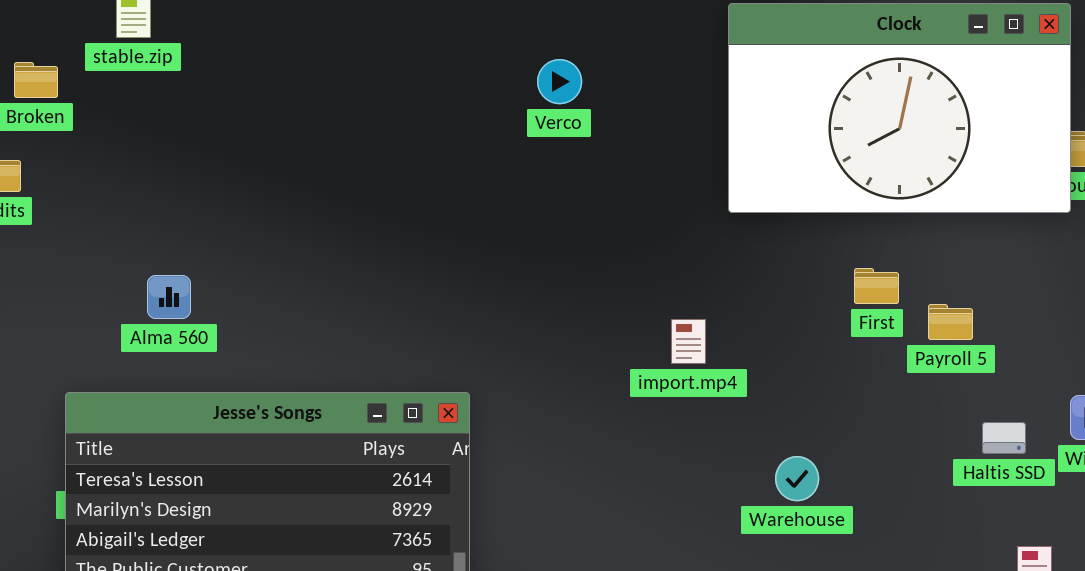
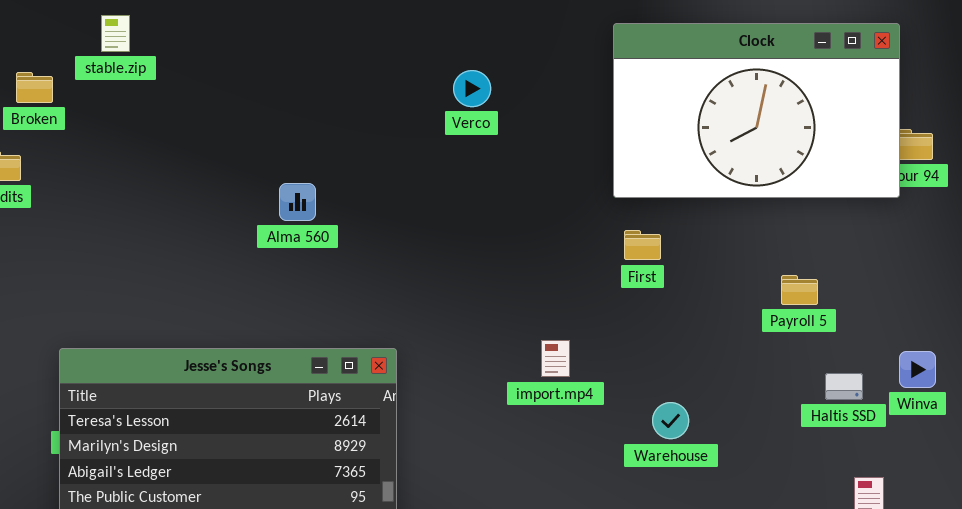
First: [854,268,899,304] -> [624,230,661,260], moved
Alma 560: [147,275,191,319] -> [279,183,316,221], moved
import.mp4: [671,319,706,364] -> [541,340,570,377], moved

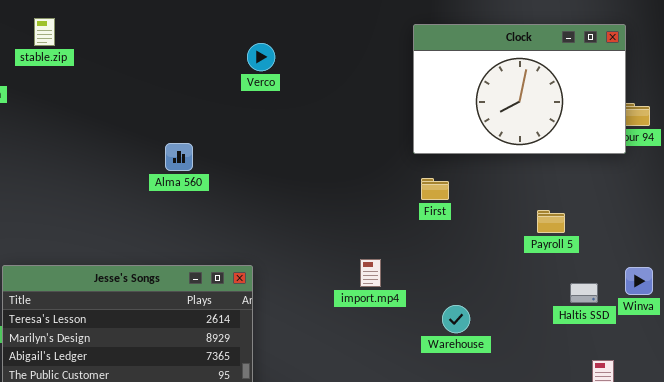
Verco: [453,70,491,107] -> [247,43,275,71], moved

